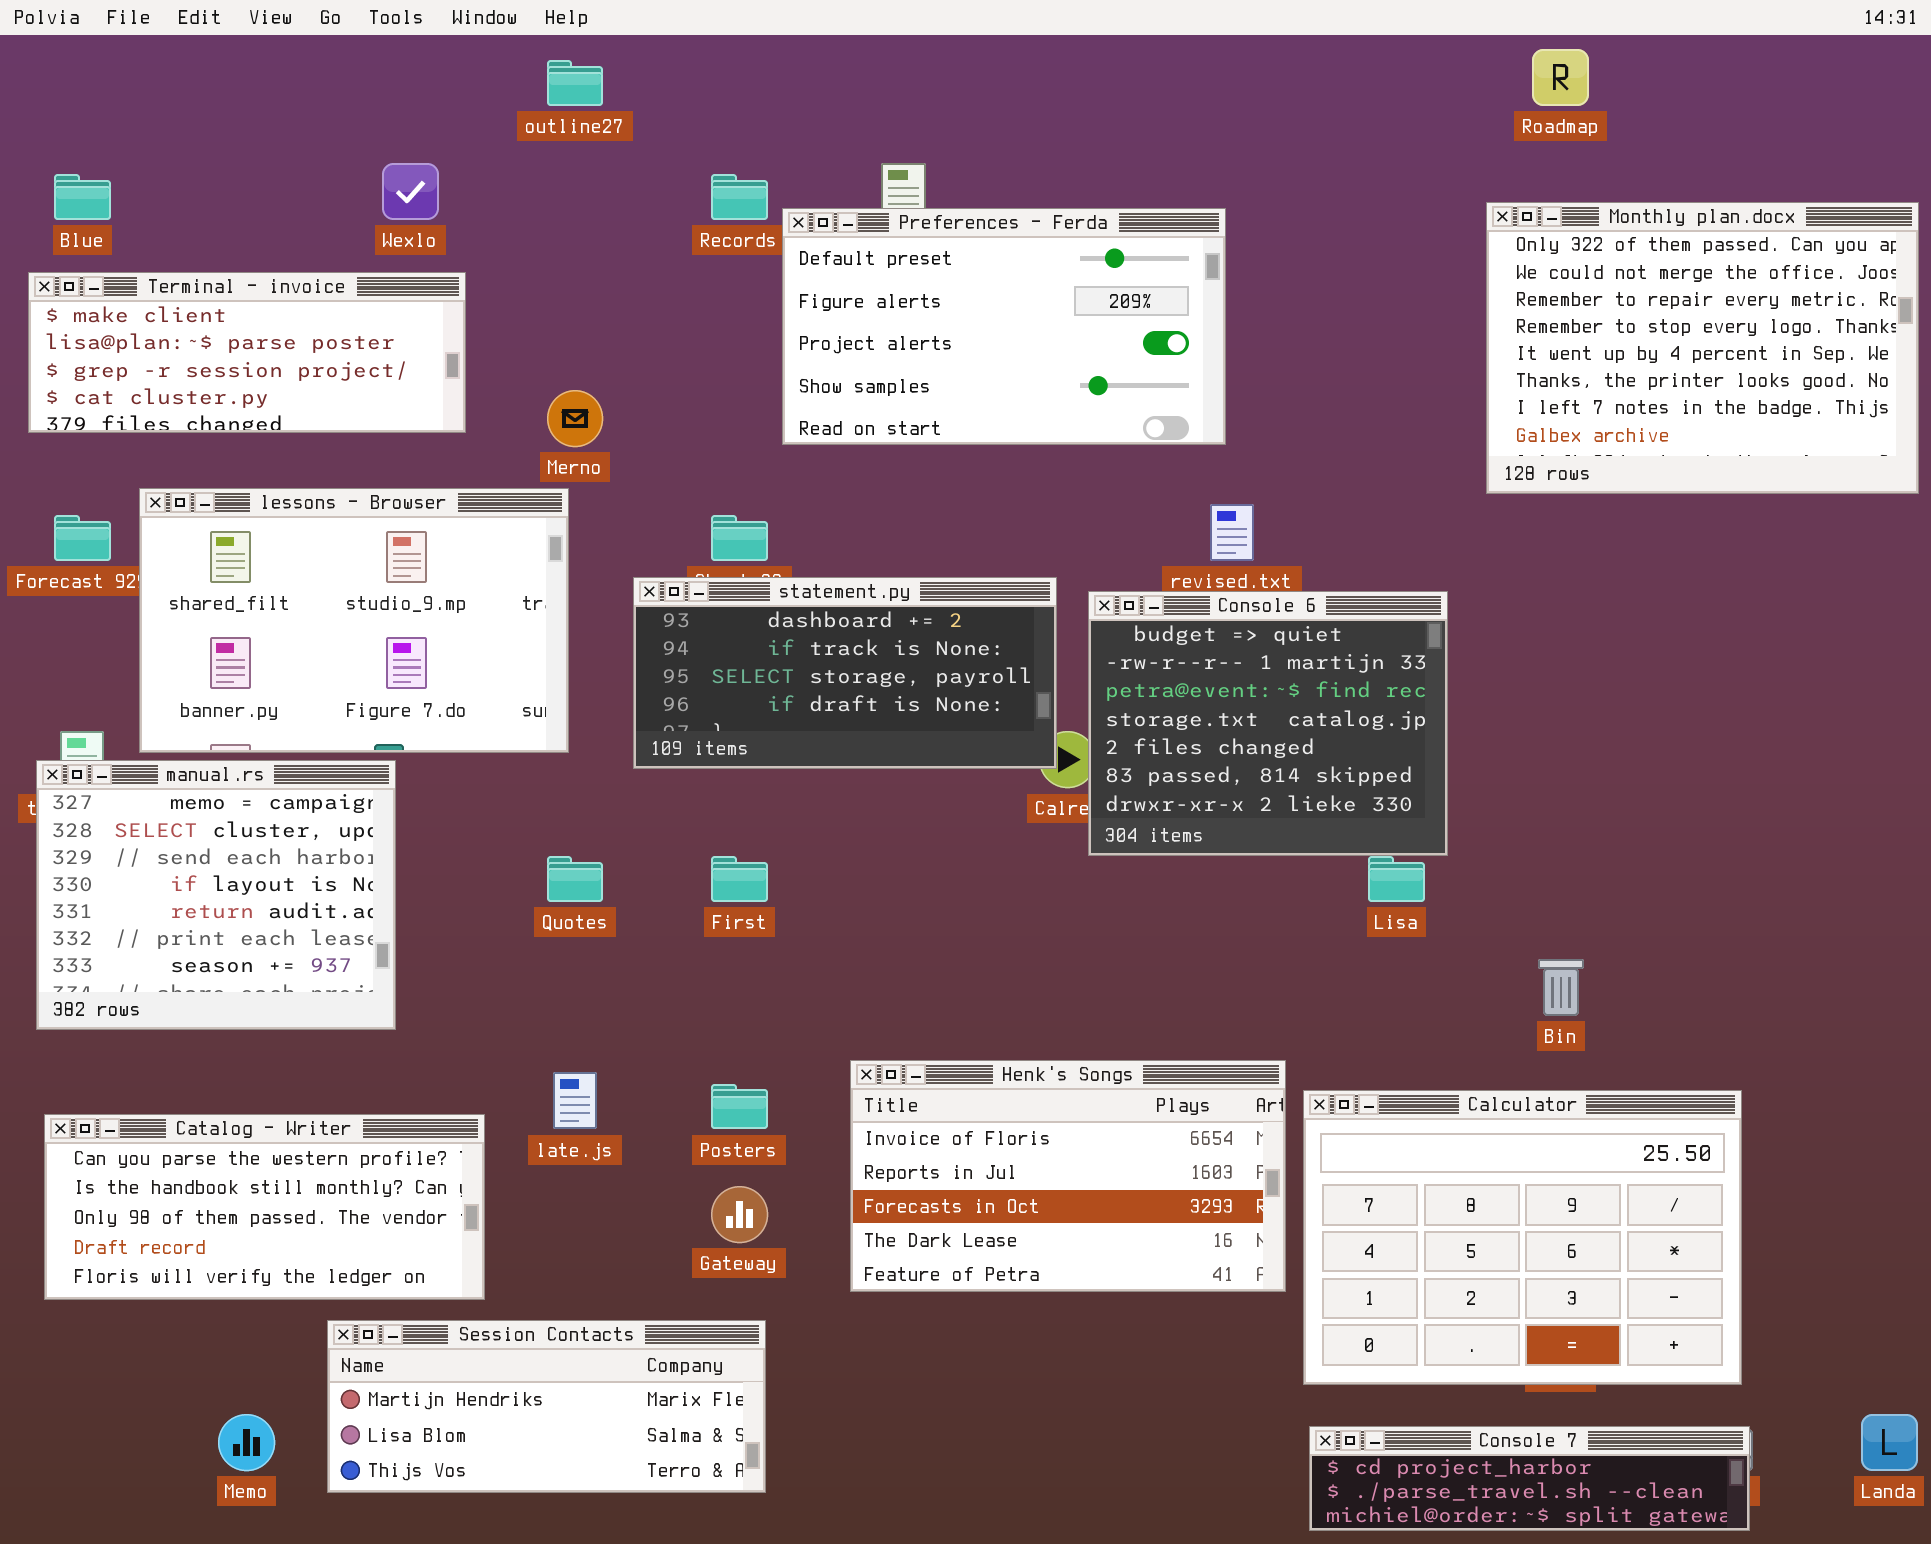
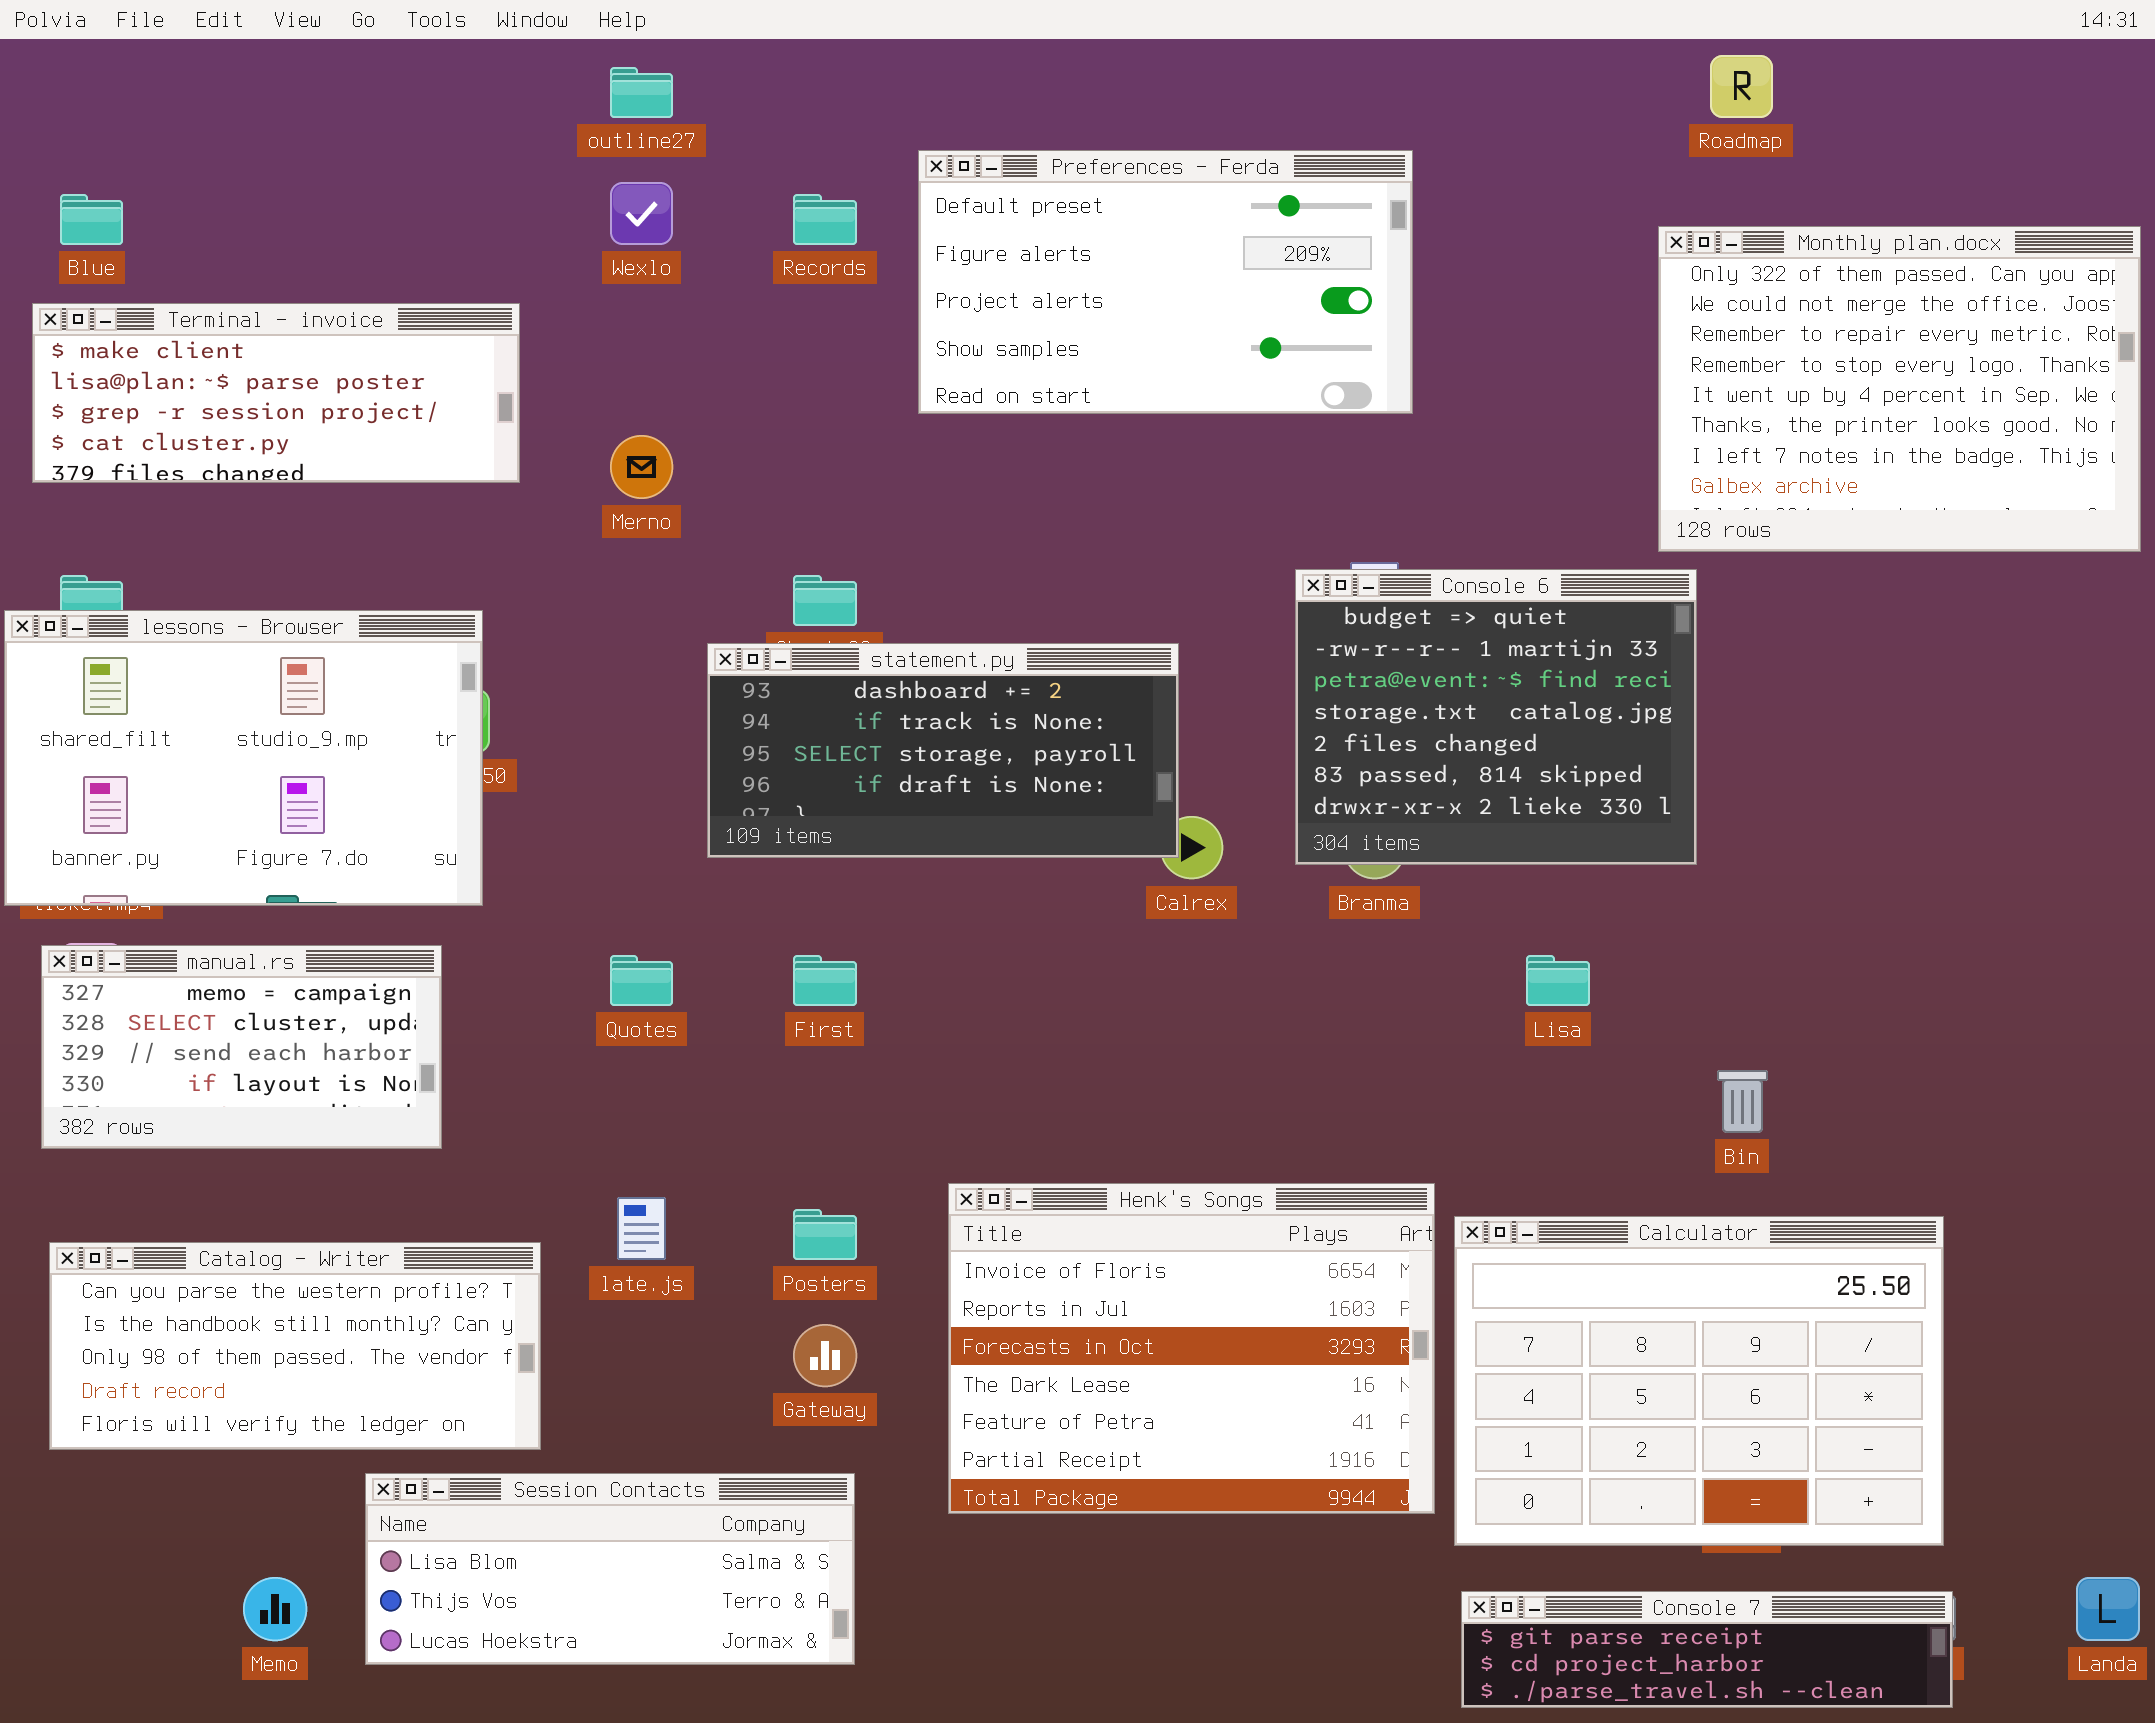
Wexlo: [382,163,439,220] -> [610,182,673,245], moved
Preferences - Ferda: [782,208,1226,445] -> [918,150,1413,414], moved
lessons - Browser: [139,488,569,753] -> [4,610,483,906], moved
Console 6: [1088,591,1448,856] -> [1295,569,1697,865], moved
manual.rs: [36,760,396,1030] -> [41,945,442,1149], resized
Henk's Songs: [850,1060,1286,1292] -> [948,1183,1435,1514], resized
Session Contacts: [327,1320,766,1493] -> [365,1473,855,1665], scrolled down 1 row
Console 7: [1309,1426,1750,1531] -> [1461,1591,1953,1708], scrolled up 1 row

